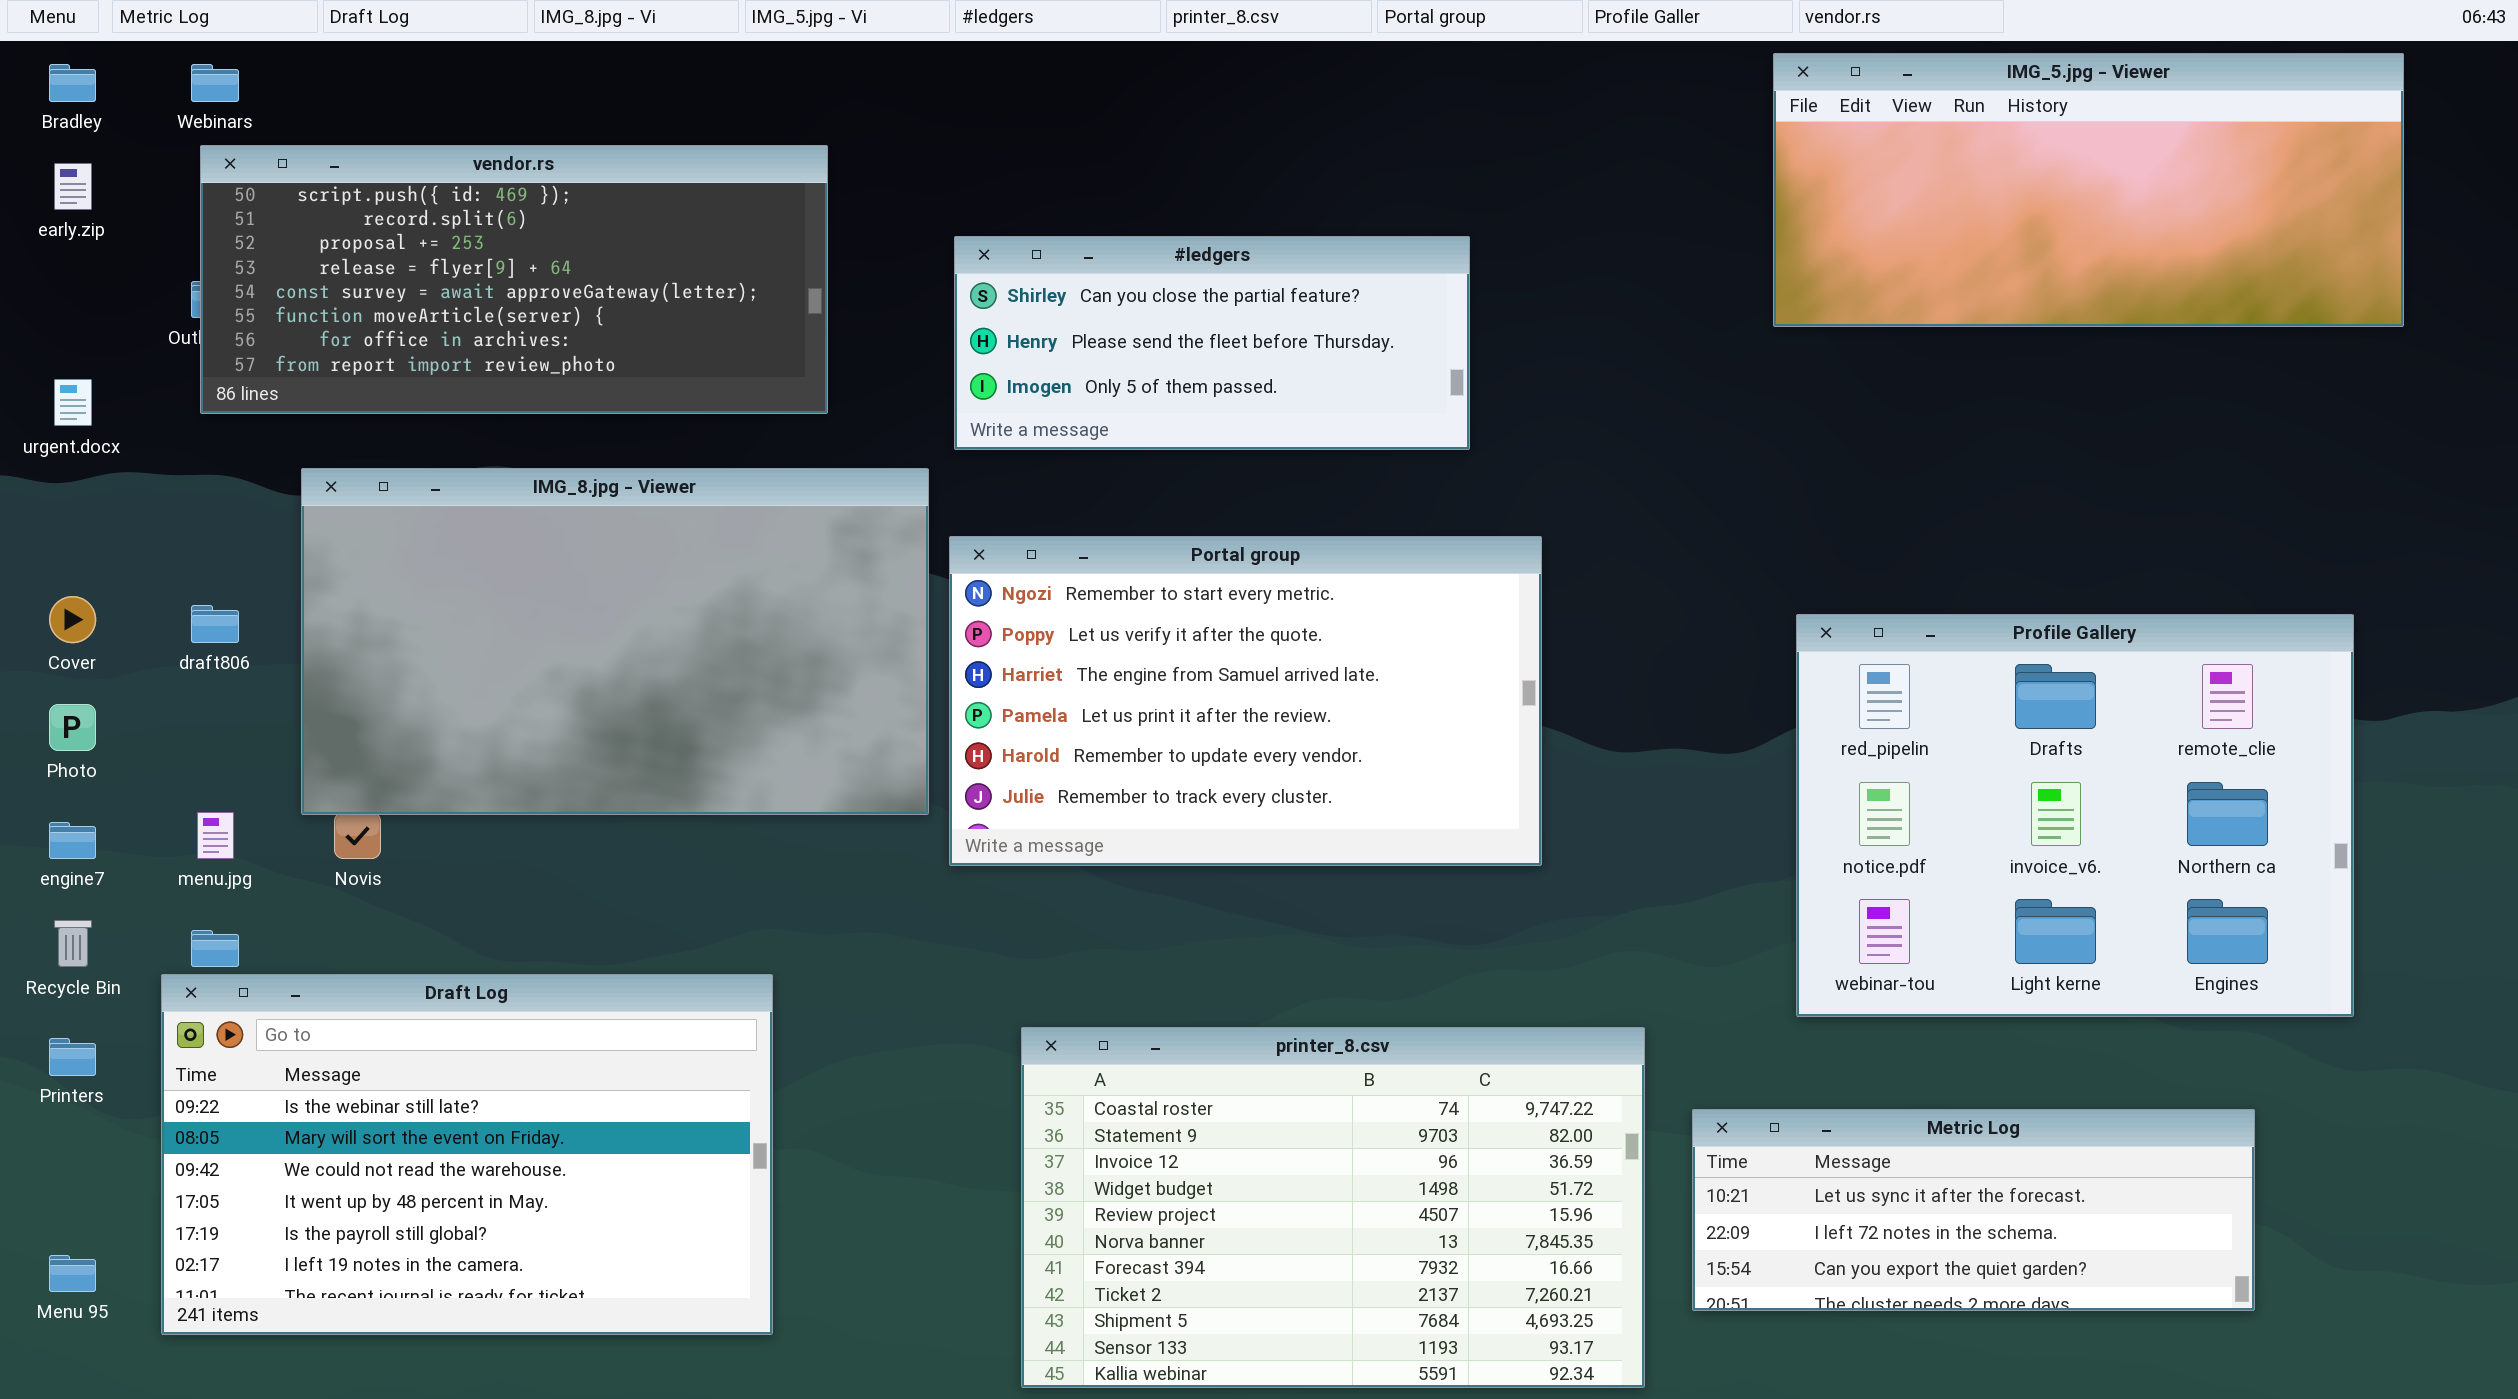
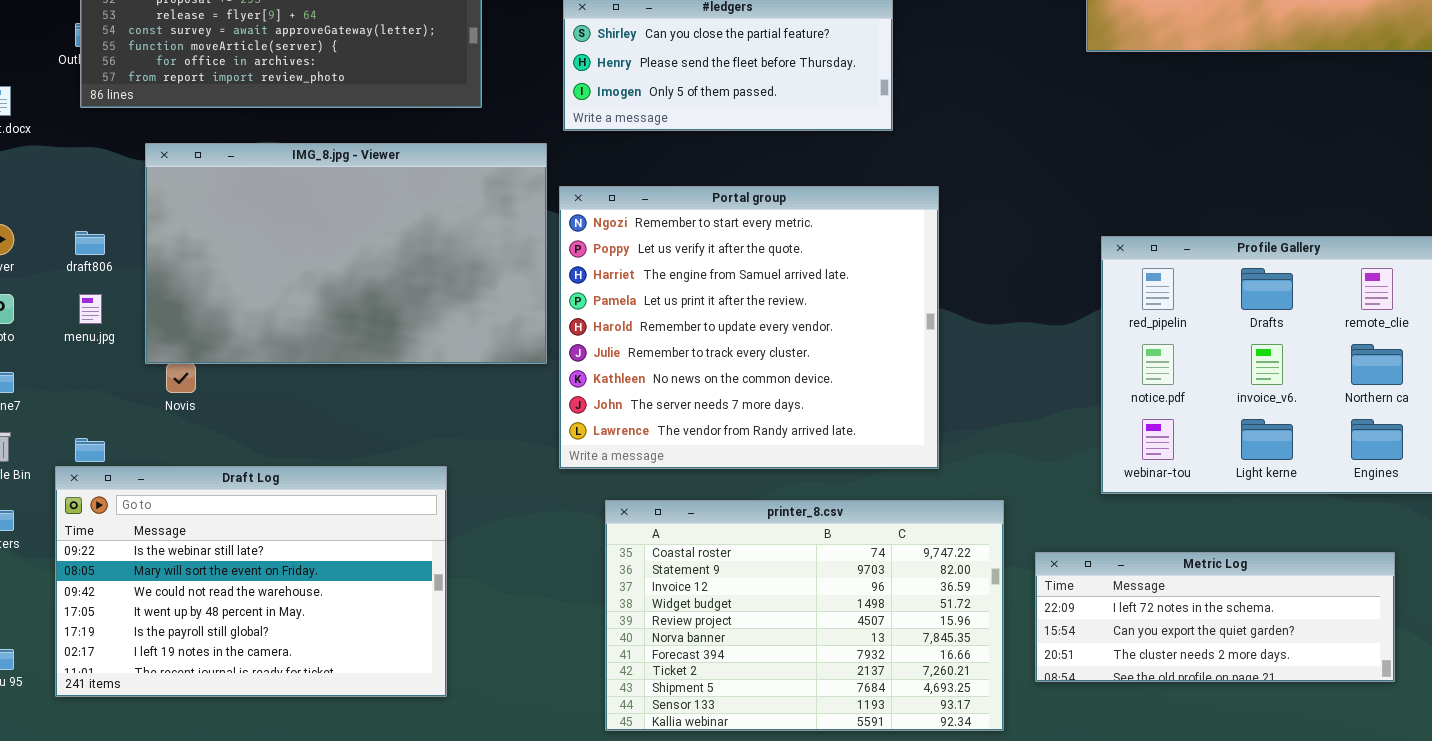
Portal group: [949,536,1542,866] -> [559,186,939,469], resized
menu.jpg: [197,812,234,859] -> [79,294,102,324], moved
Metric Log: [1692,1109,2255,1311] -> [1035,552,1395,682], scrolled down 1 row

